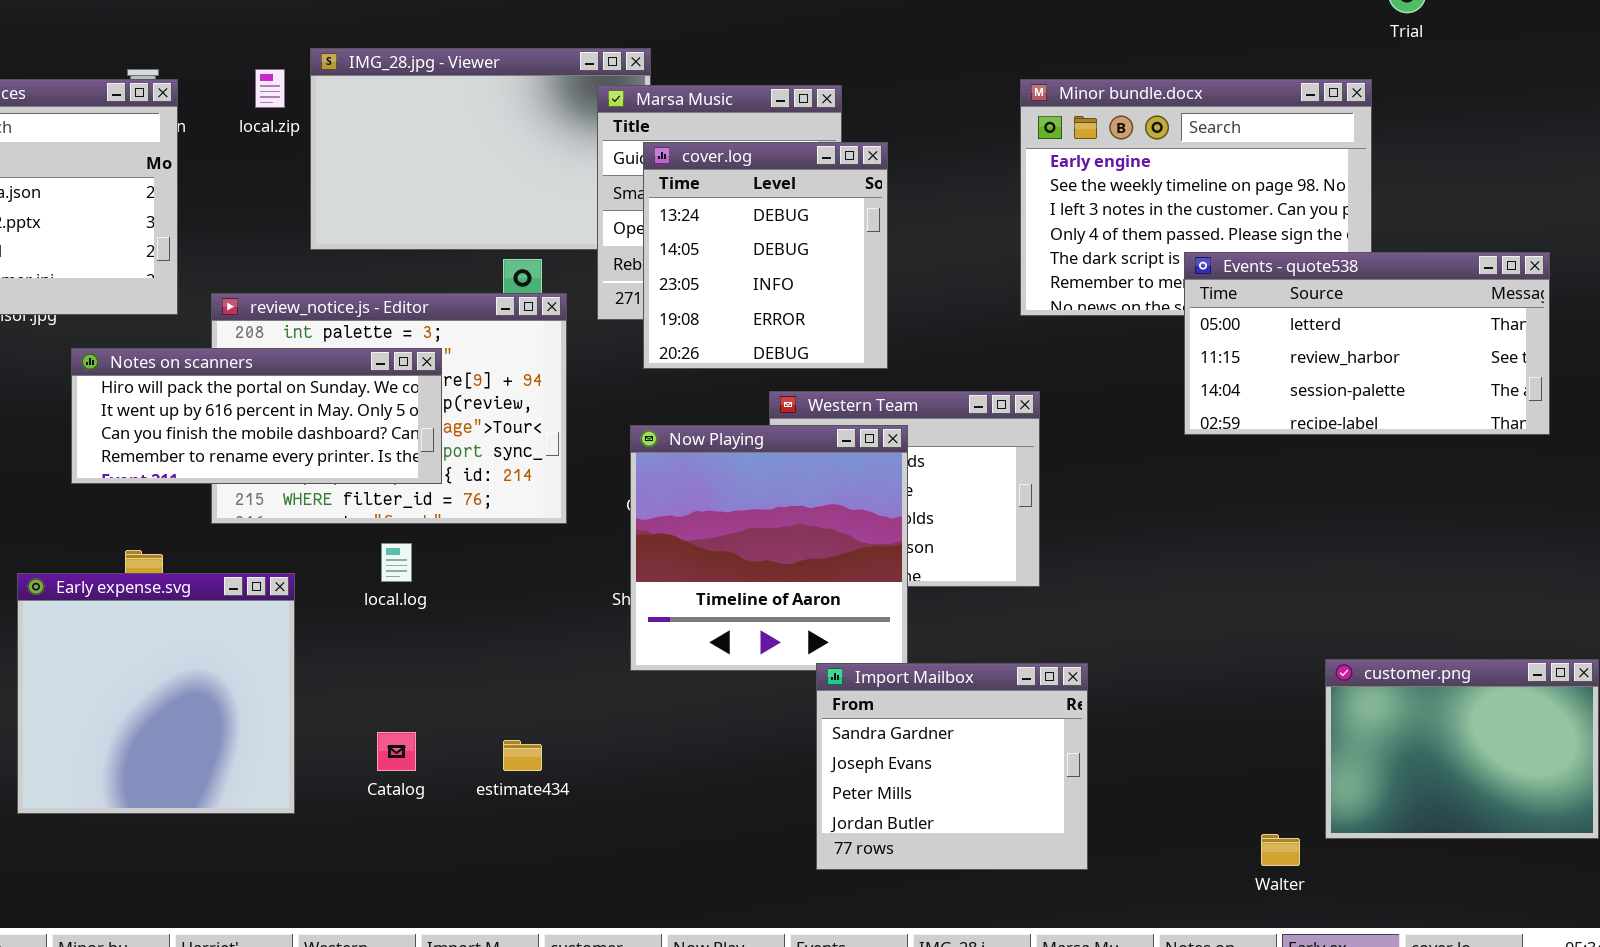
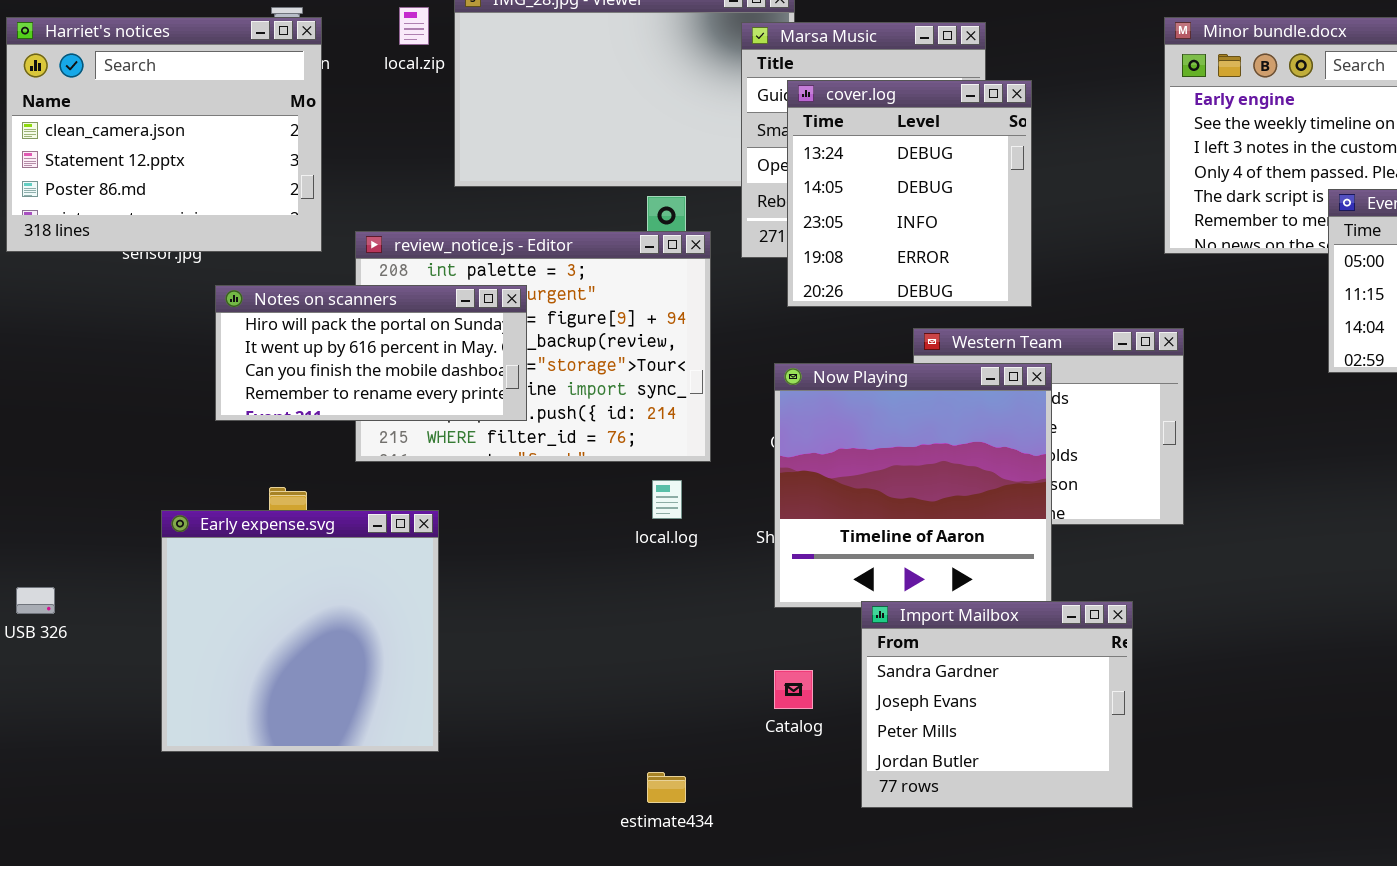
Notes on scanners: [71,348,442,484] -> [215,285,527,421], resized
local.log: [381,543,412,582] -> [652,480,682,519], moved
Import Mailbox: [816,663,1088,870] -> [861,601,1133,808], moved
Catalog: [377,732,416,771] -> [774,670,813,709], moved
estimate434: [503,740,542,771] -> [647,772,686,803], moved

